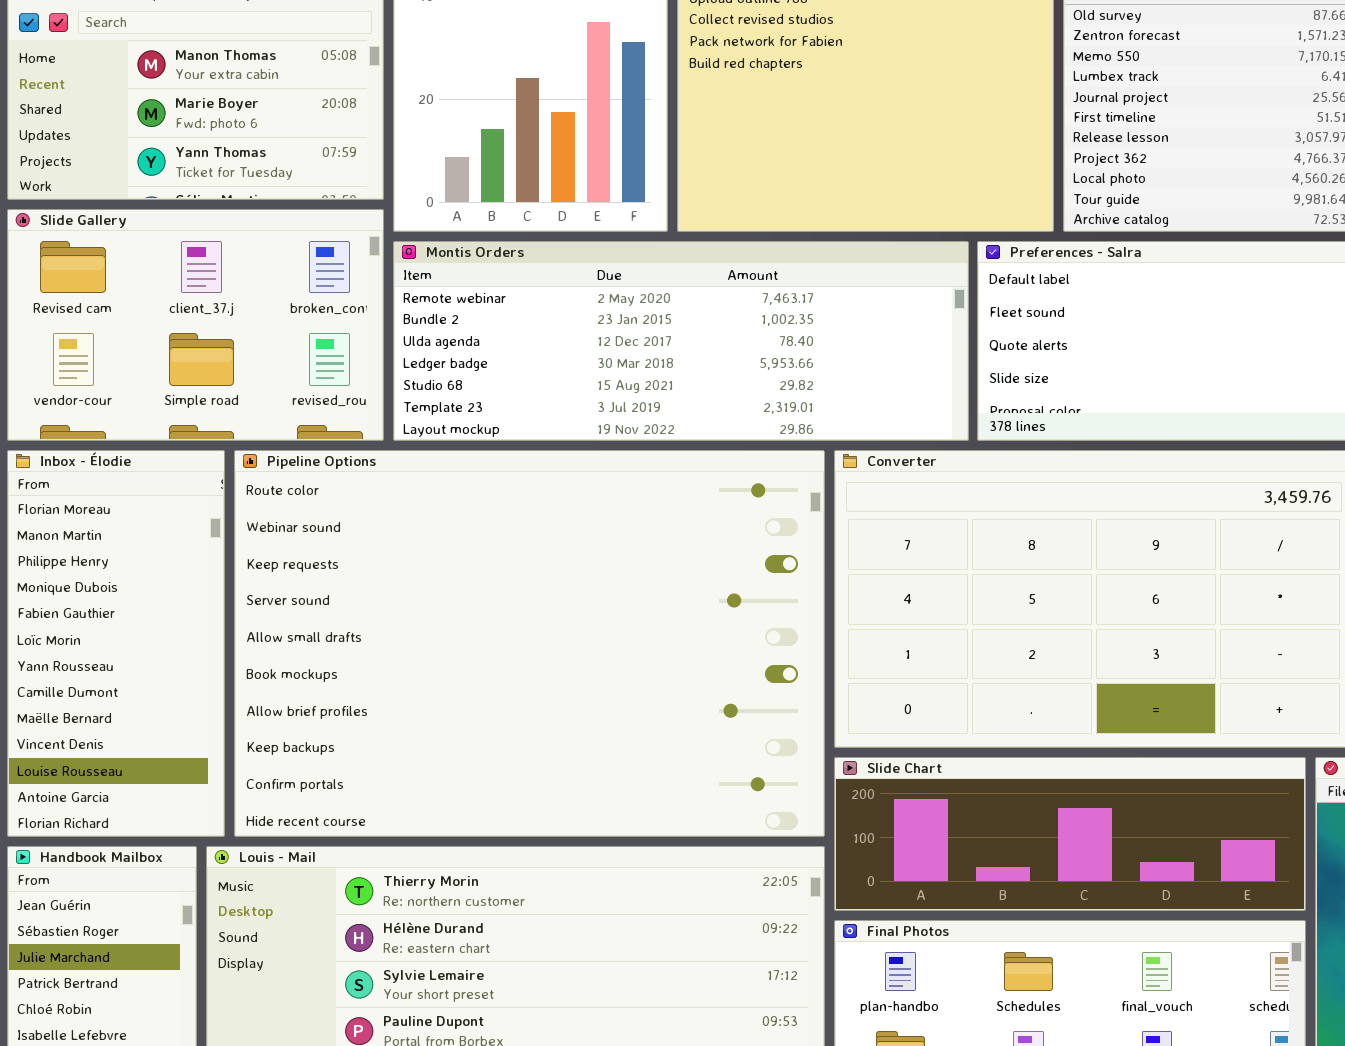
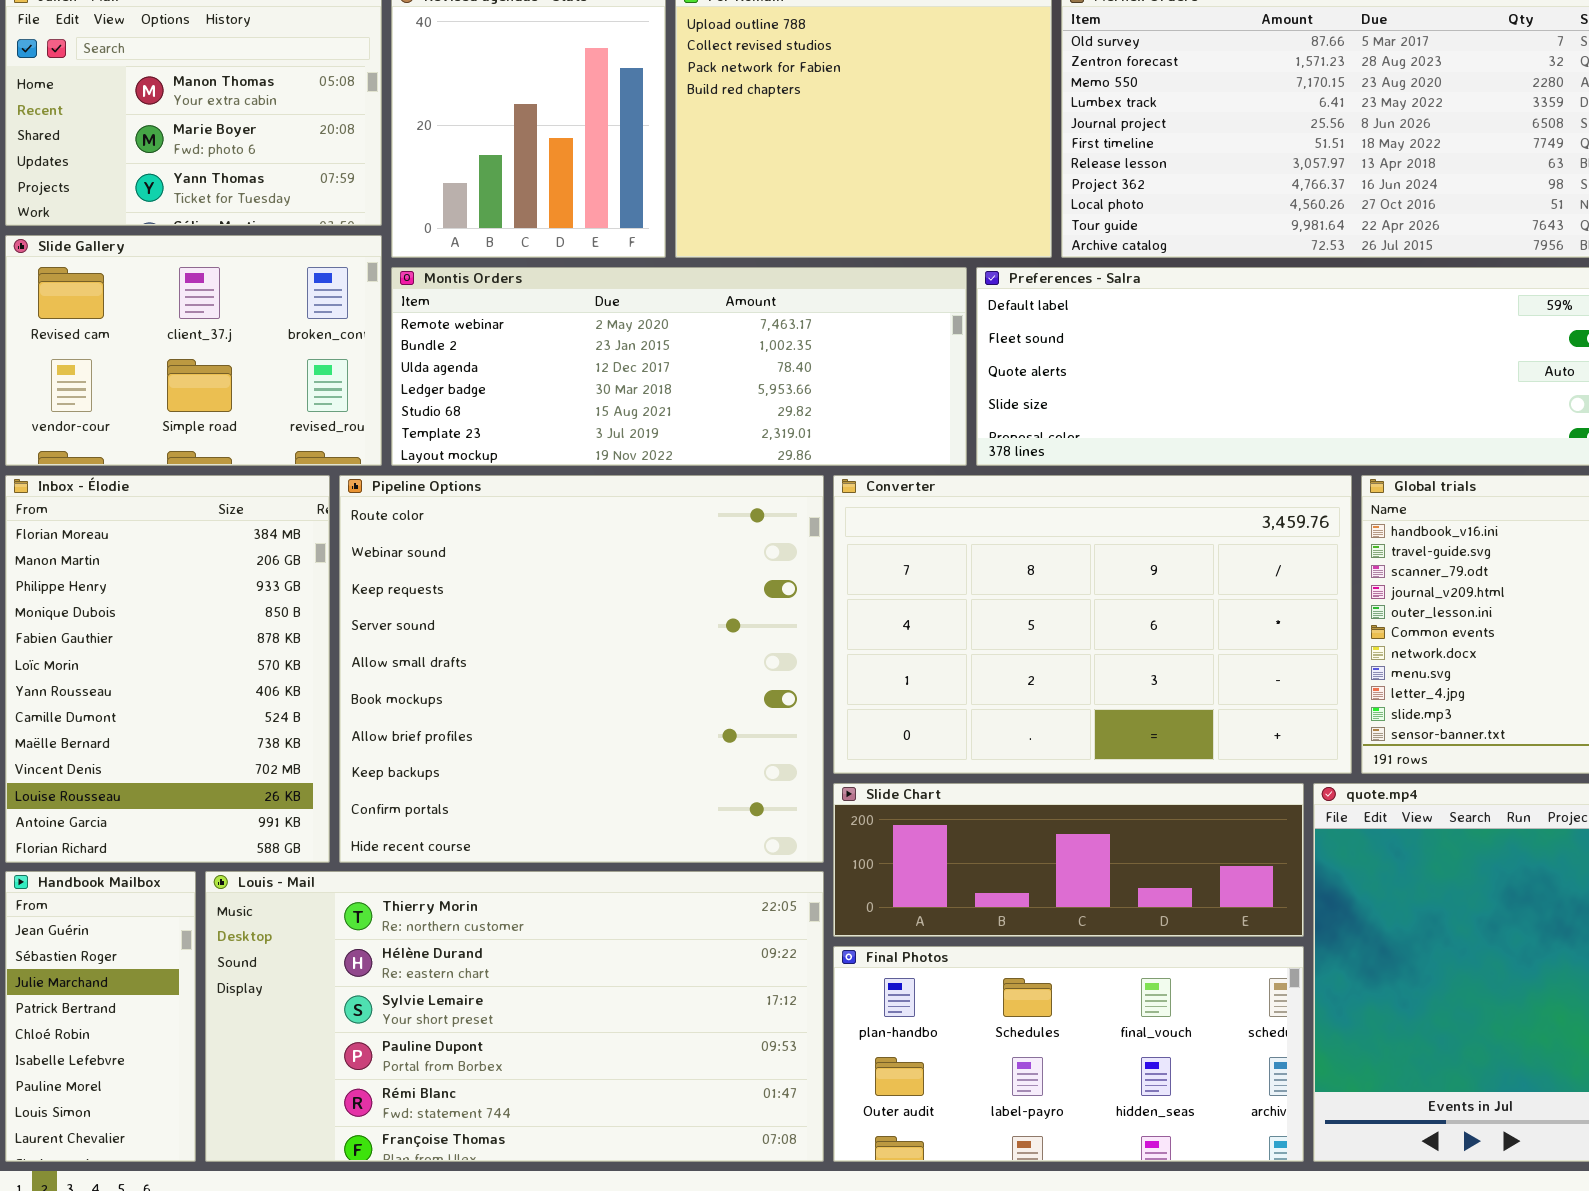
Inbox - Élodie: [7,450,225,837] -> [5,475,330,863], resized
Pipeline Options: [234,450,825,837] -> [339,475,824,863], resized

